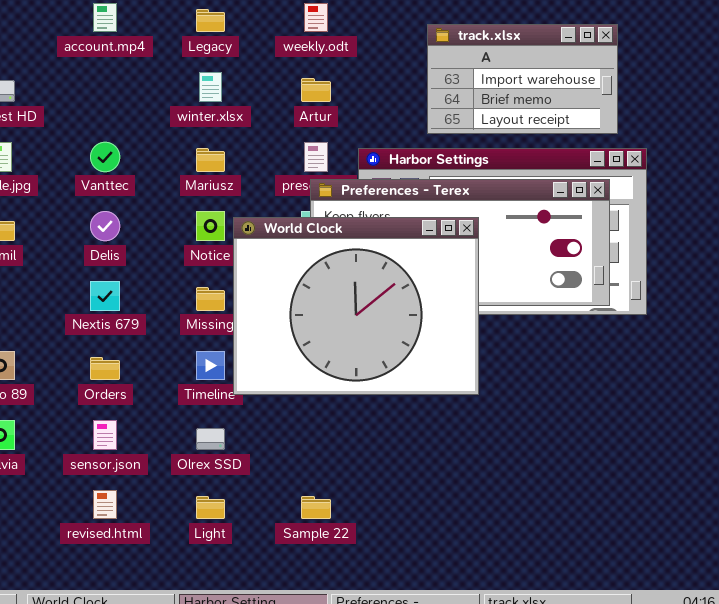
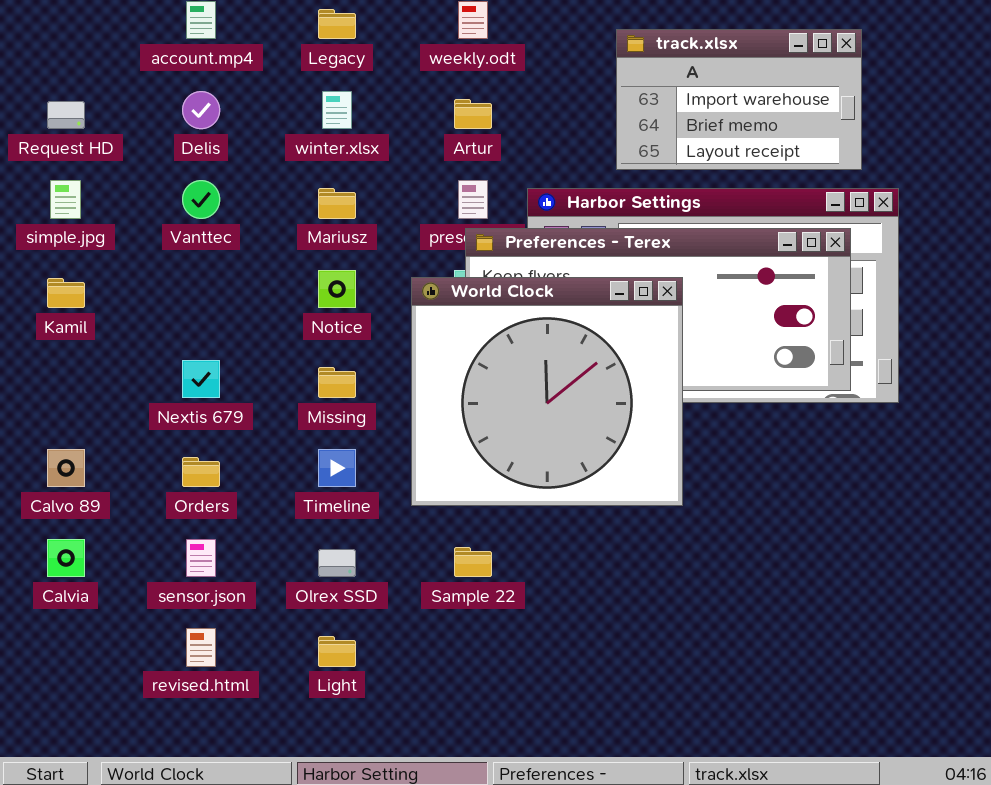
Delis: [90,211,120,241] -> [182,91,220,129], moved
World Clock: [233,217,479,395] -> [411,277,683,506], resized
Sample 22: [301,496,331,519] -> [454,547,492,577], moved

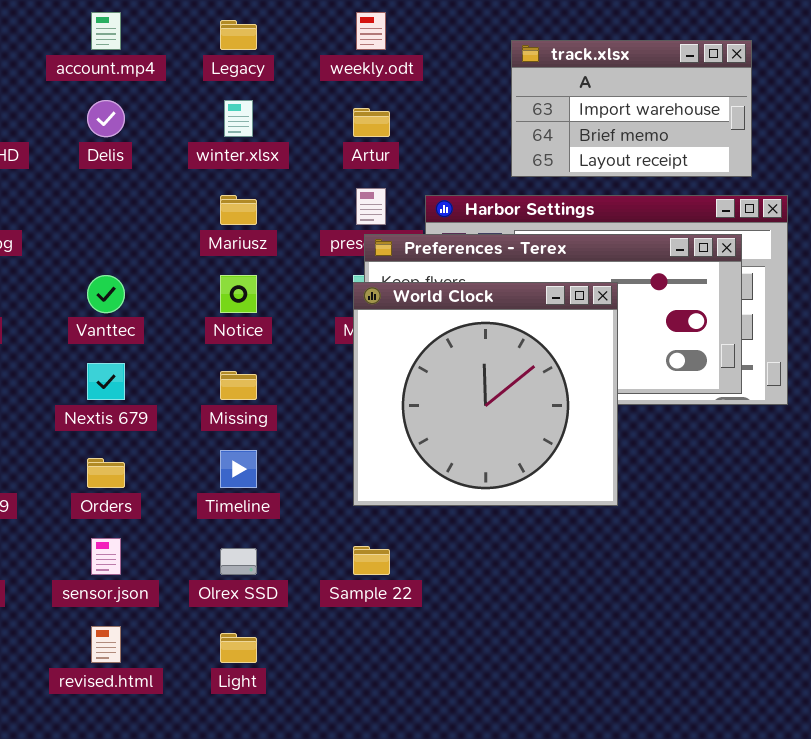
Vanttec: [182,180,220,219] -> [87,275,125,313], moved
World Clock: [411,277,683,506] -> [353,282,618,506], moved

